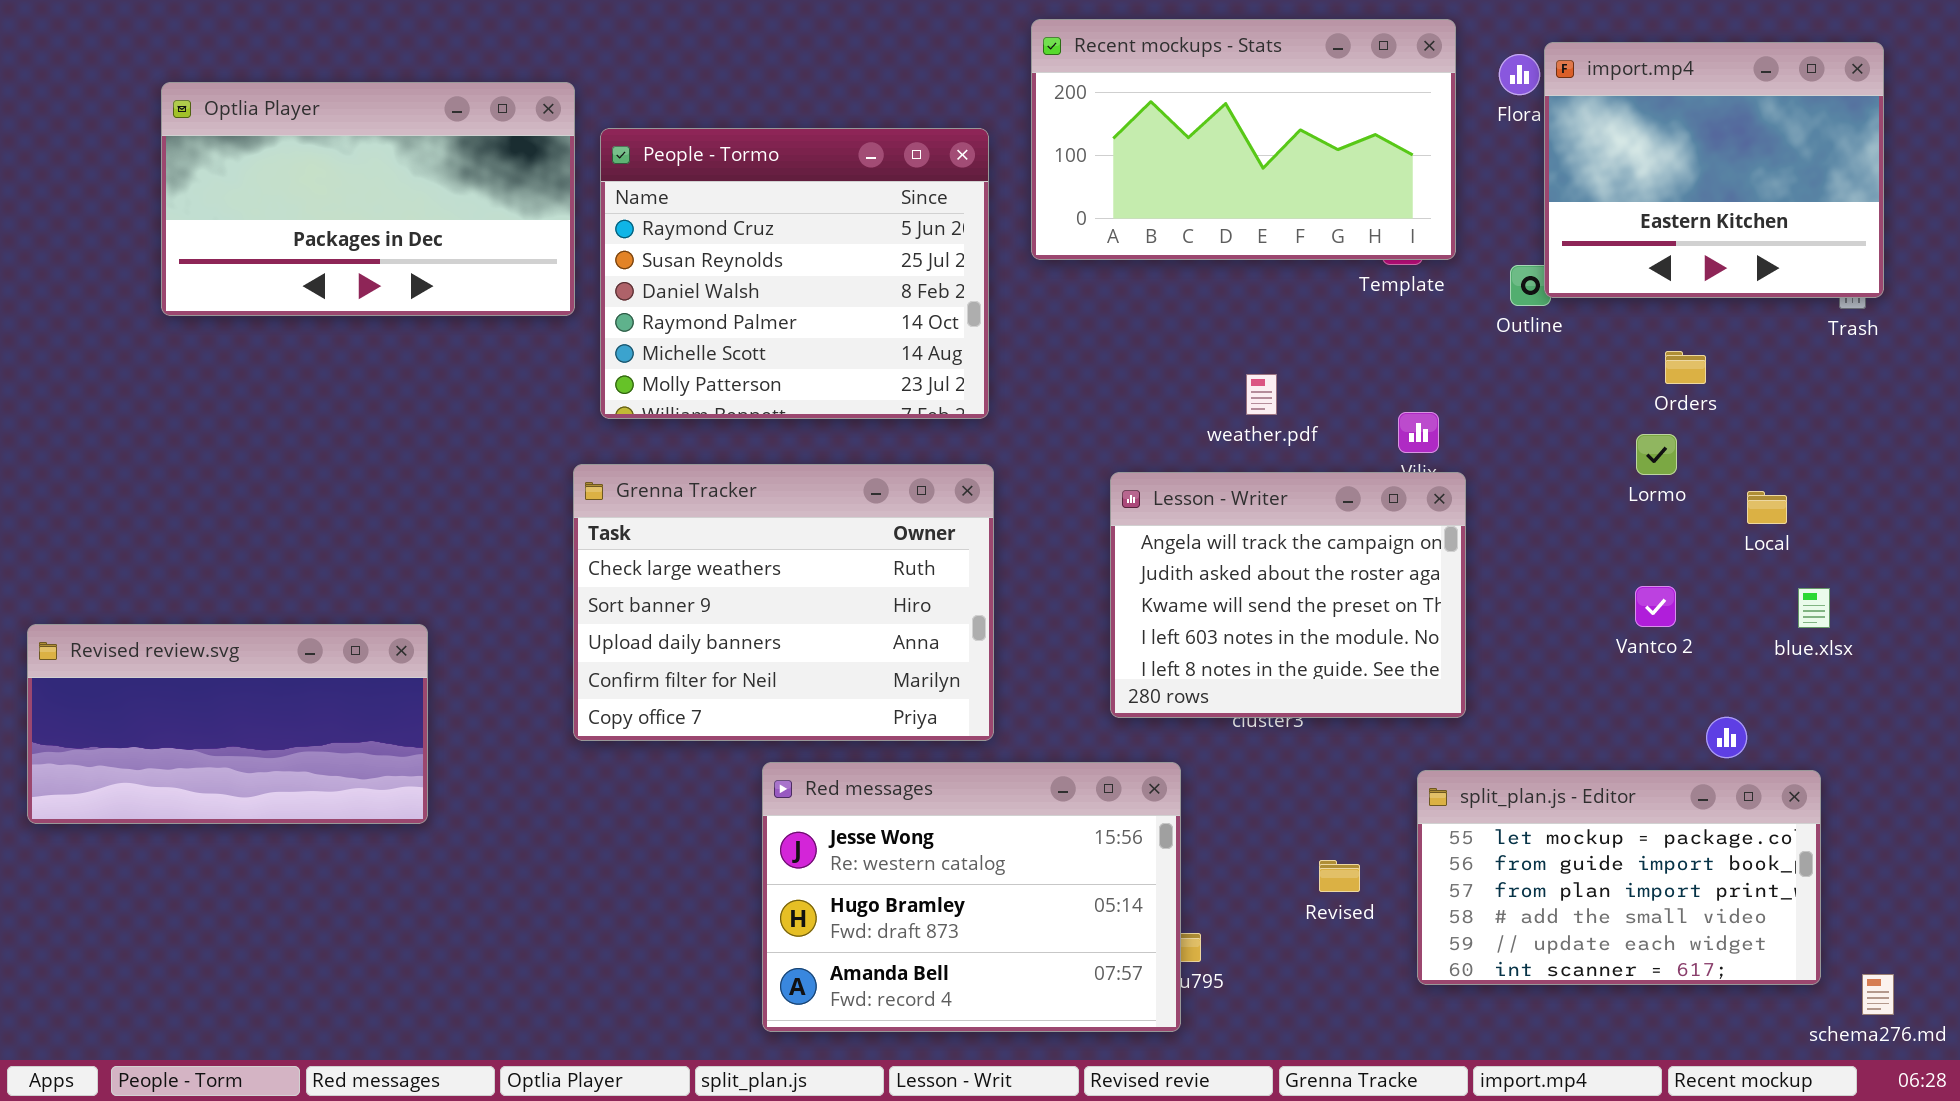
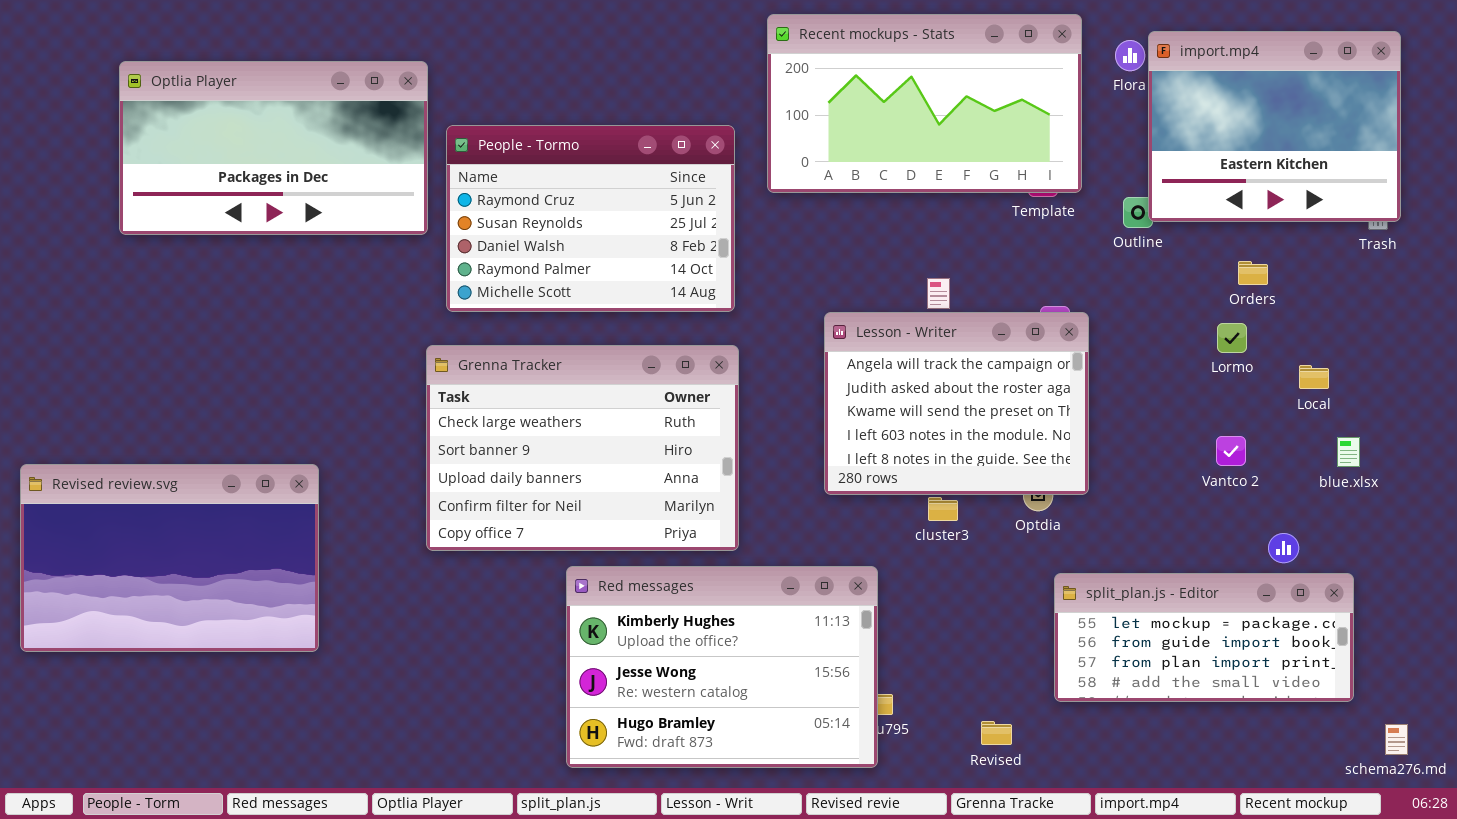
People - Tormo: [600,128,989,419] -> [446,125,735,312], resized
Lesson - Writer: [1110,472,1466,718] -> [824,312,1089,495], moved
Revised review.svg: [27,624,428,824] -> [20,464,319,652], resized
Red messages: [762,762,1181,1032] -> [566,566,878,768], scrolled up 1 row
split_plan.js - Editor: [1417,770,1821,985] -> [1054,573,1354,702], resized
Revised: [1319,860,1360,892] -> [981,721,1012,745], moved

